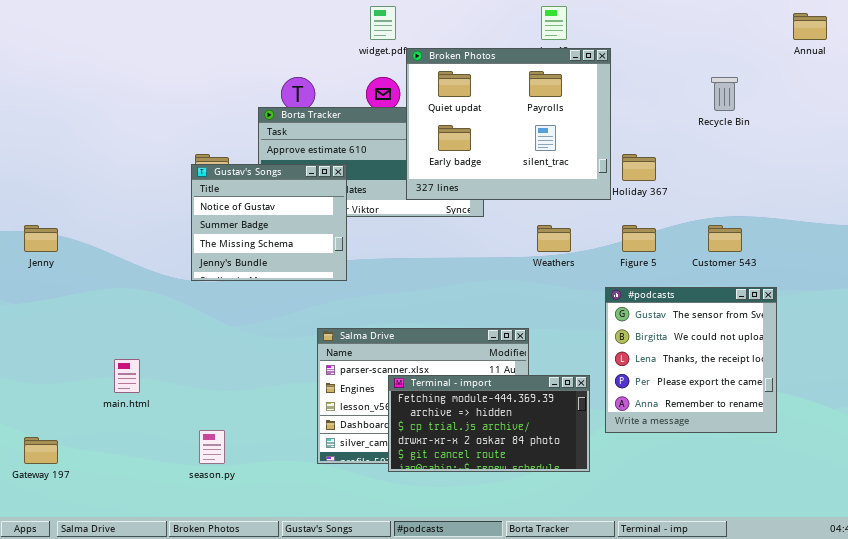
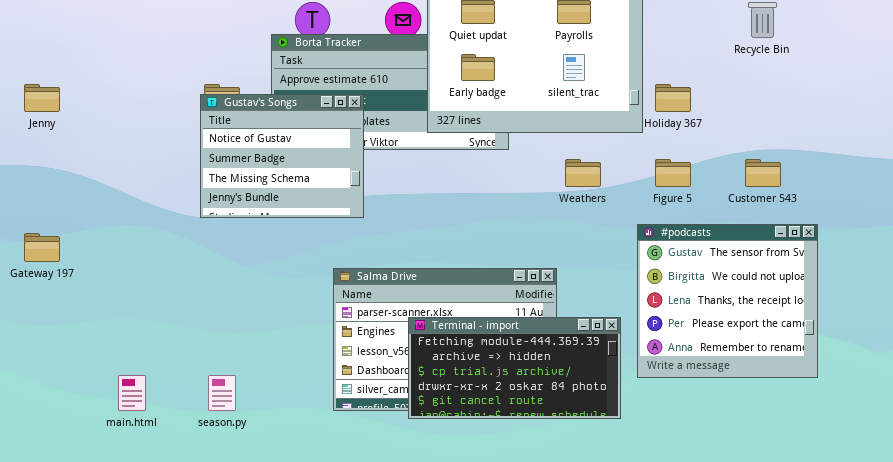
Jenny: [24,225,58,252] -> [24,84,60,112], moved
main.html: [114,359,140,393] -> [118,375,146,411], moved
Gateway 197: [24,437,58,464] -> [24,233,60,262], moved

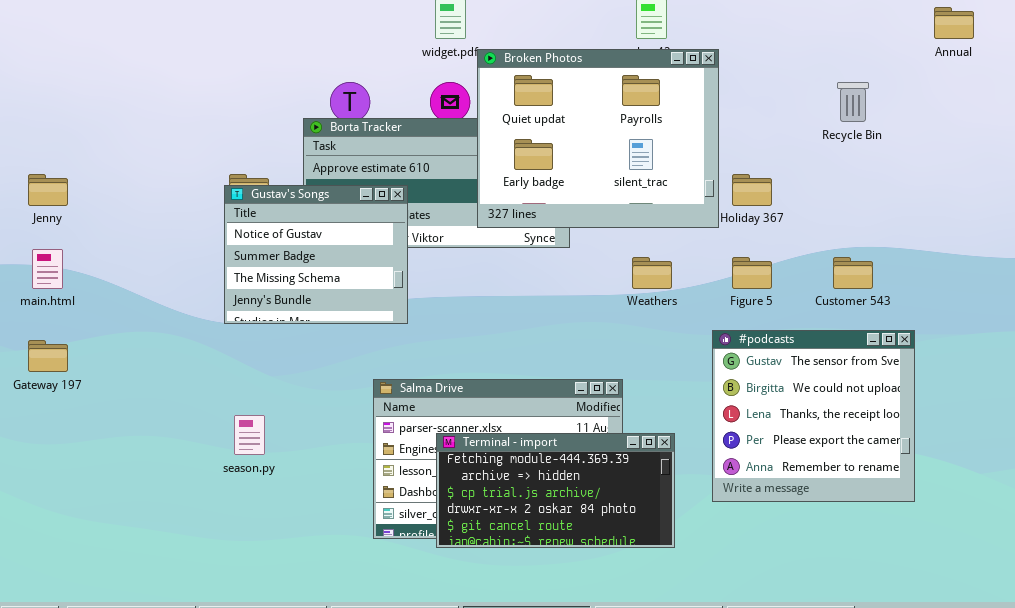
Terminal - import: [408,317,621,419] -> [436,433,675,548], moved
main.html: [118,375,146,411] -> [32,249,63,289], moved
season.py: [208,375,236,411] -> [234,415,265,455], moved

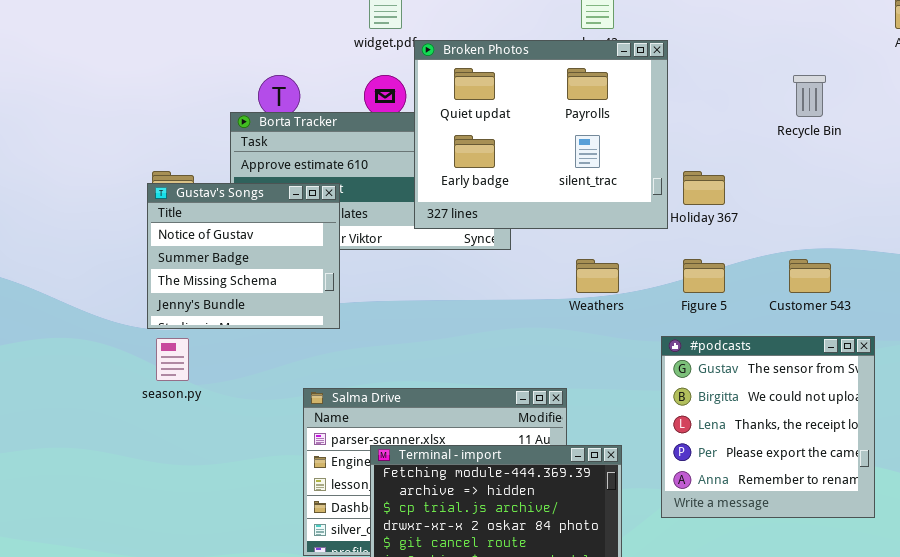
season.py: [234,415,265,455] -> [156,338,189,381], moved

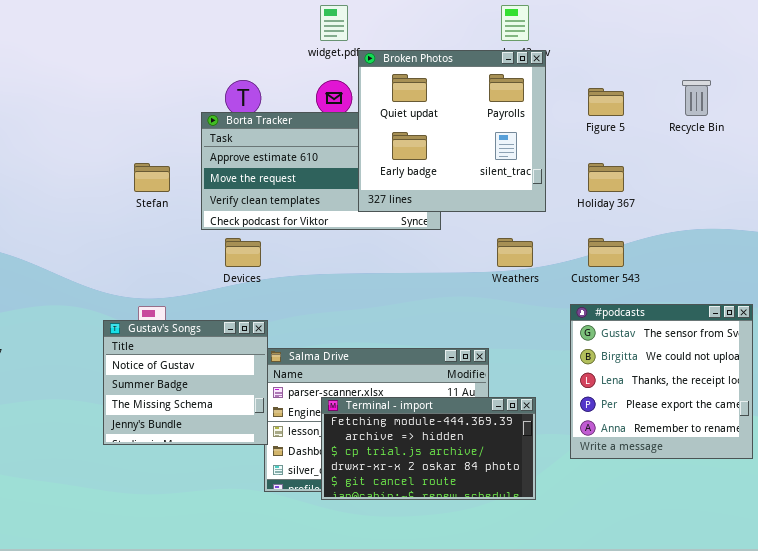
Broken Photos: [414,40,668,229] -> [358,50,546,212], resized
Gustav's Songs: [147,183,340,329] -> [103,320,268,445], moved
Figure 5: [683,259,725,293] -> [588,88,624,116], moved
Customer 543: [789,259,831,293] -> [588,238,624,267], moved

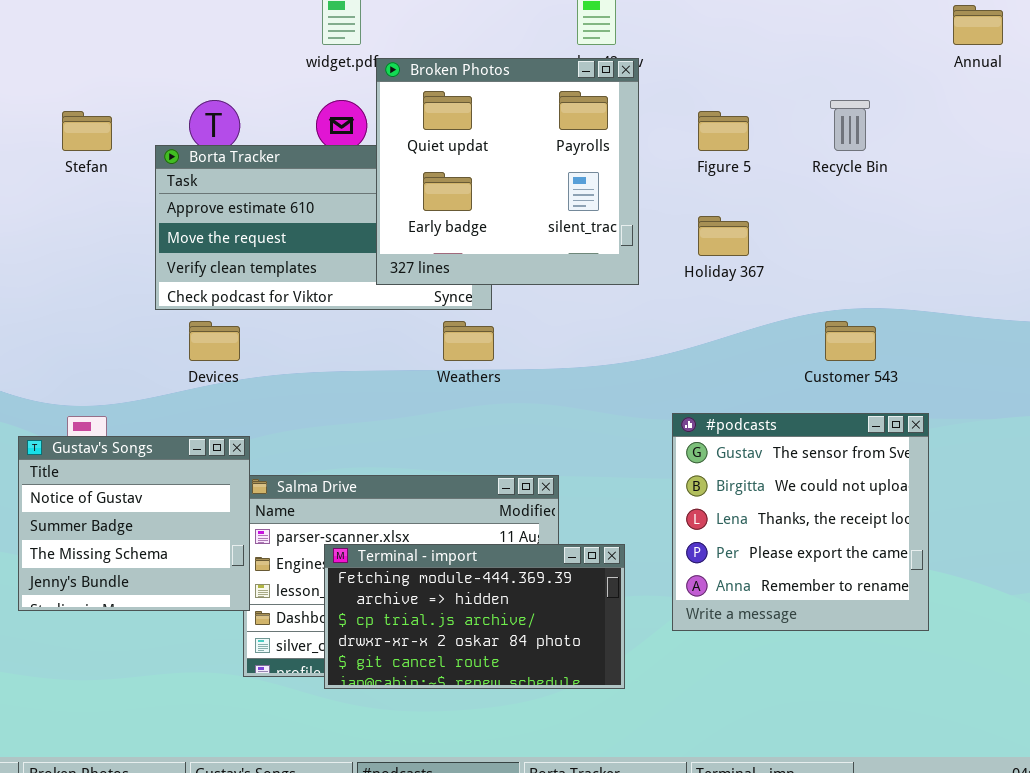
Stefan: [134,163,170,192] -> [62,111,112,151], moved
Weathers: [497,238,533,267] -> [443,321,494,361], moved
Customer 543: [588,238,624,267] -> [825,321,876,361], moved

